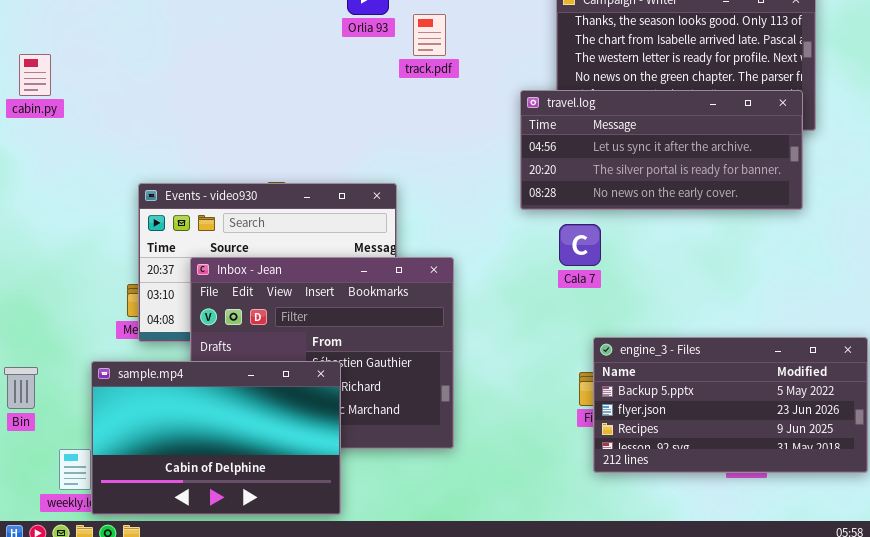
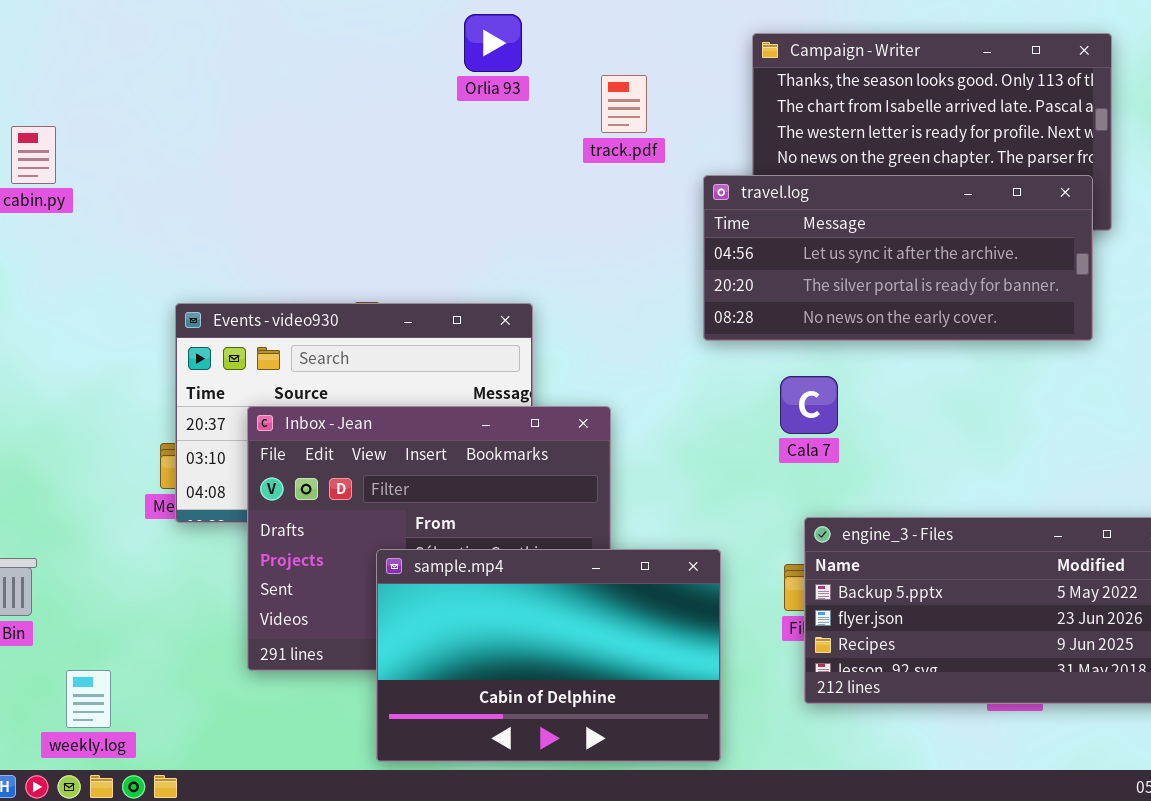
track.pdf: [413,14,446,56] -> [601,75,647,133], moved
Cala 7: [559,224,601,266] -> [780,376,838,434], moved
sample.mp4: [91,361,341,515] -> [376,549,721,762], moved

